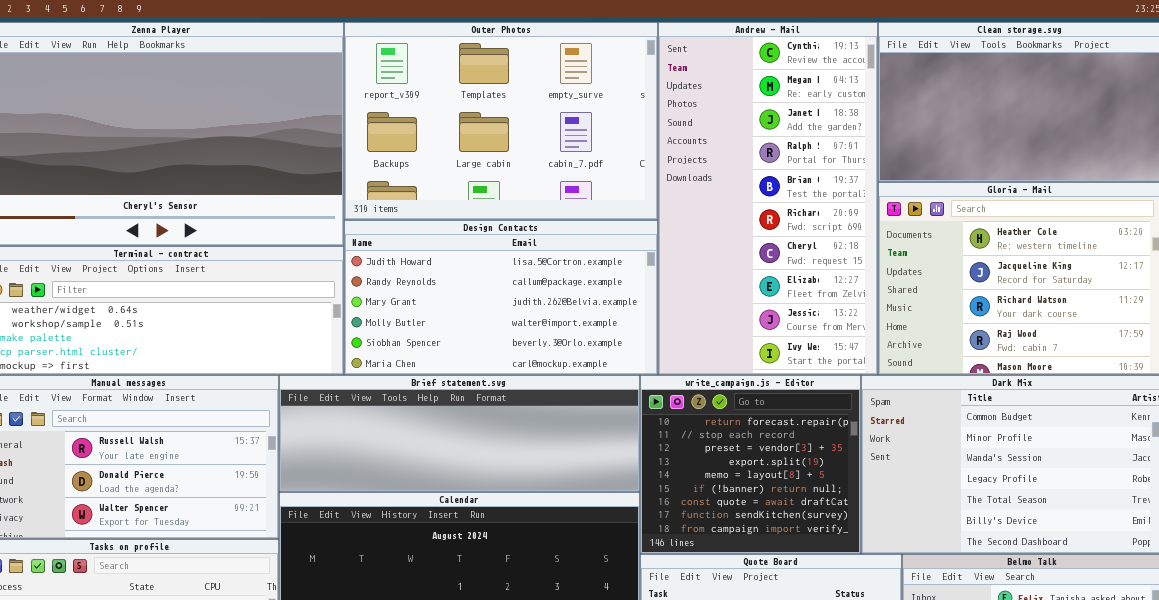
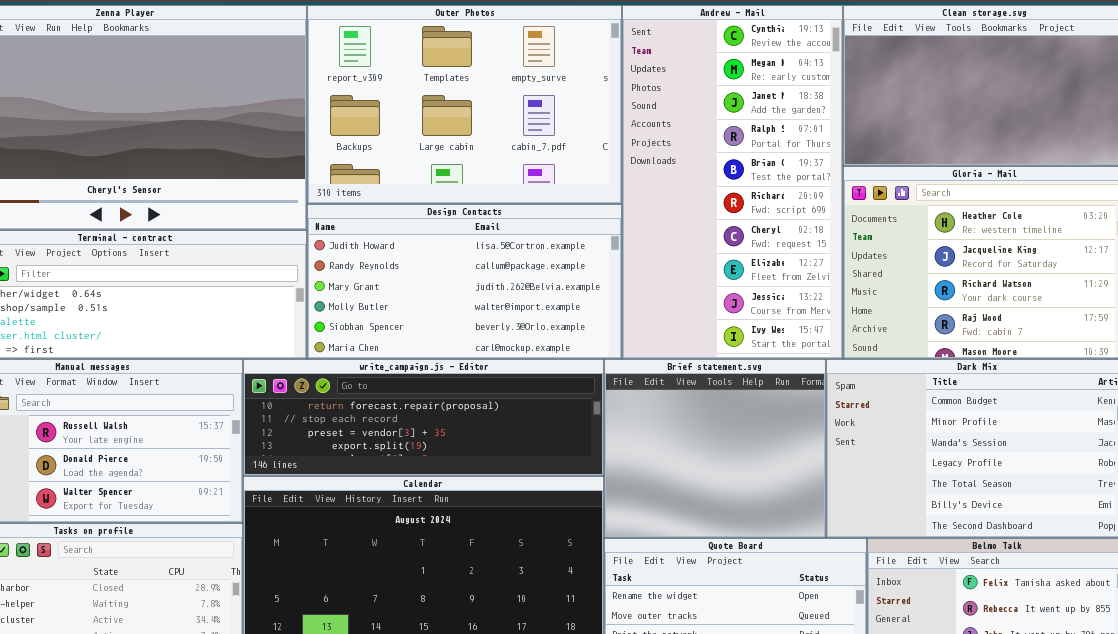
Brief statement.svg: [279,375,640,492] -> [604,359,826,538], moved, resized
write_campaign.js - Editor: [640,375,861,554] -> [243,359,604,476], moved, resized

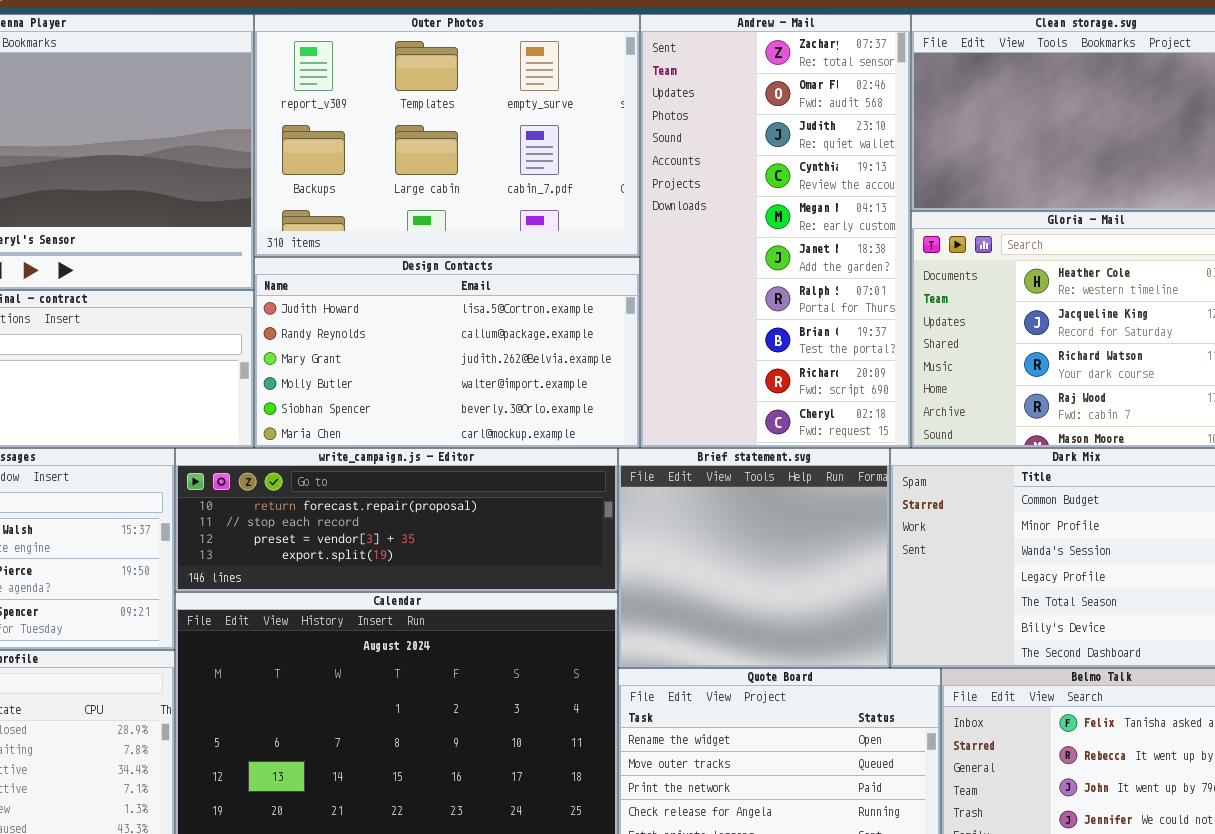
Andrew - Mail: [622,5,843,359] -> [640,14,911,448], scrolled up 3 rows

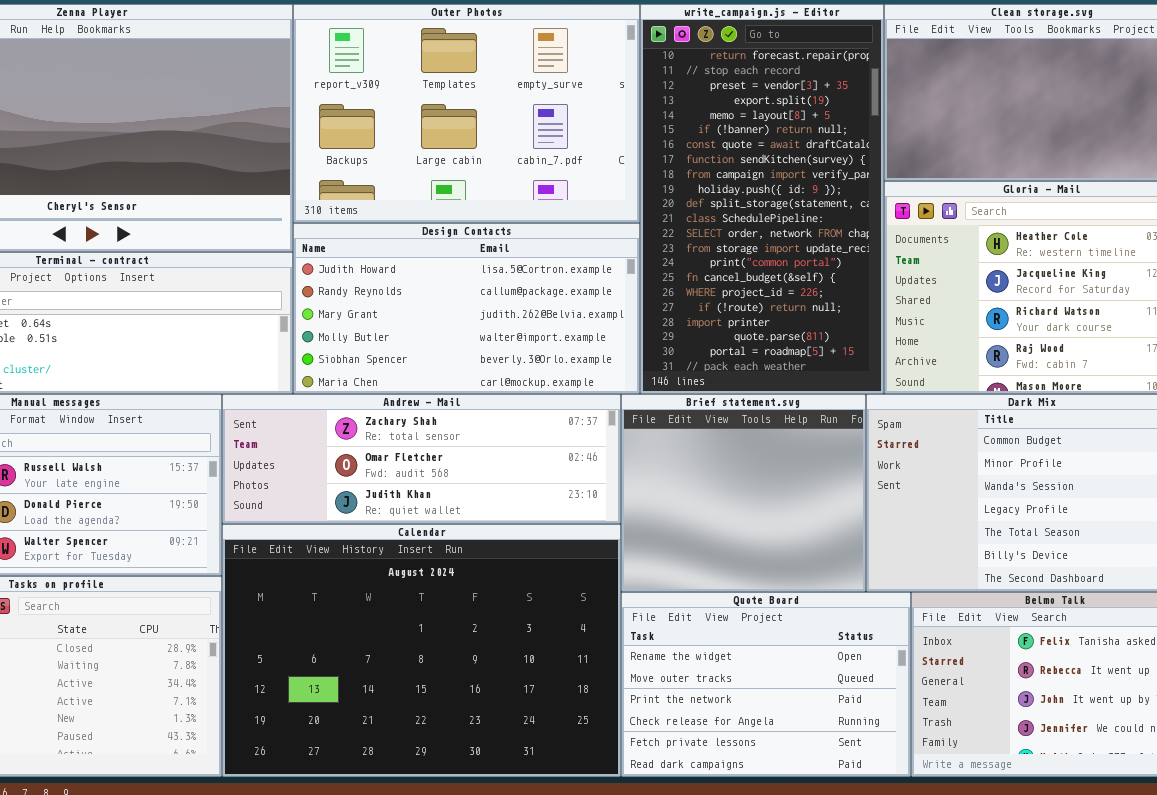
Andrew - Mail: [640,14,911,448] -> [222,394,621,524], moved, resized
write_campaign.js - Editor: [175,448,618,592] -> [640,4,884,394], moved, resized

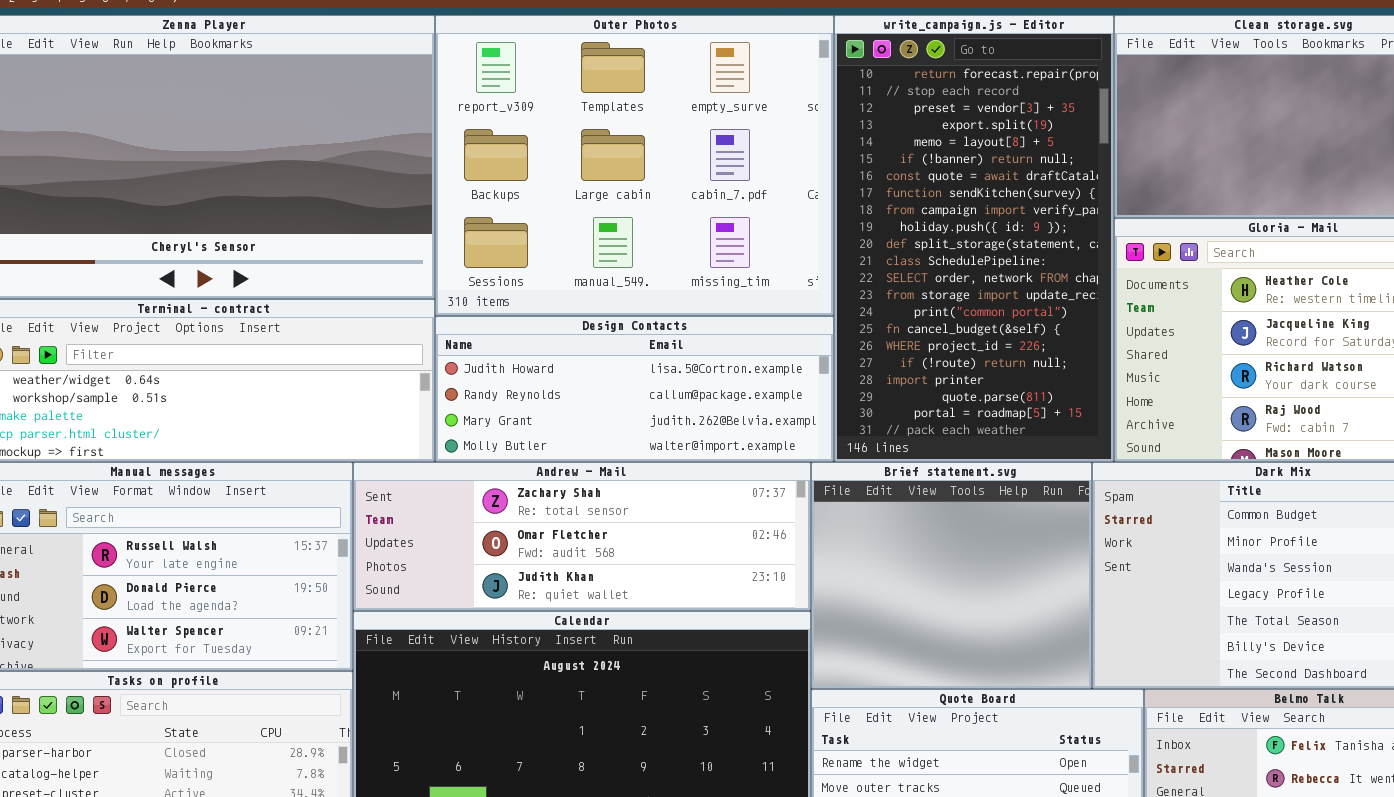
Outer Photos: [293,4,640,223] -> [435,15,834,316], resized
Design Contacts: [293,223,640,394] -> [435,316,834,462], resized

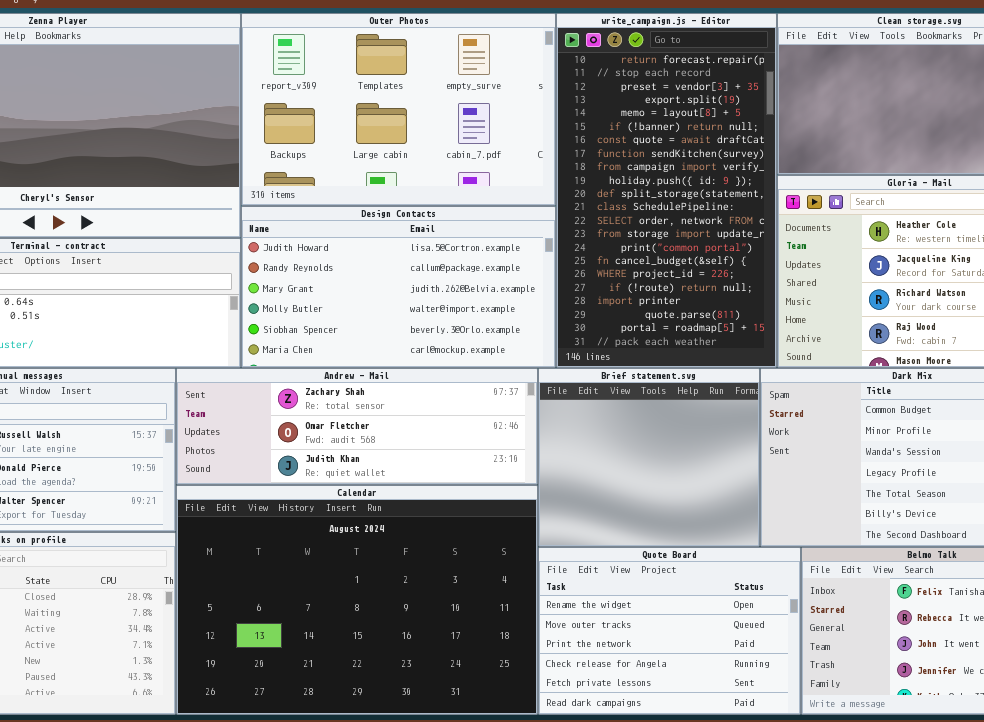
Outer Photos: [435,15,834,316] -> [241,13,556,206], resized
Design Contacts: [435,316,834,462] -> [241,206,556,368], resized

